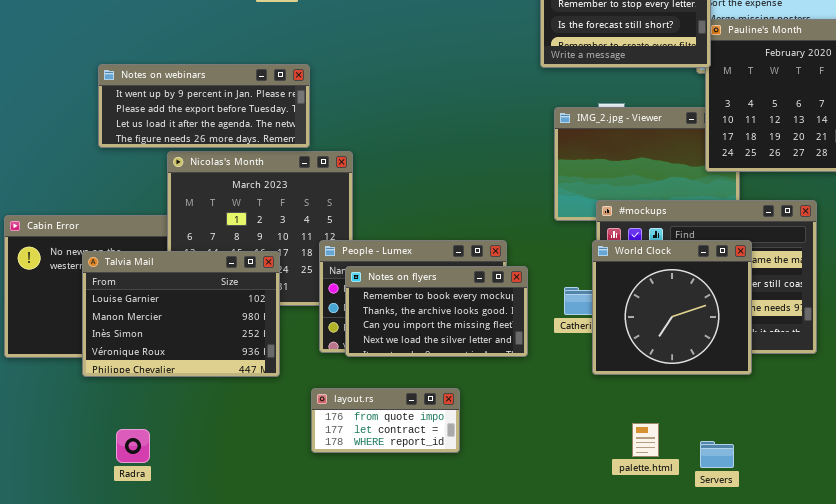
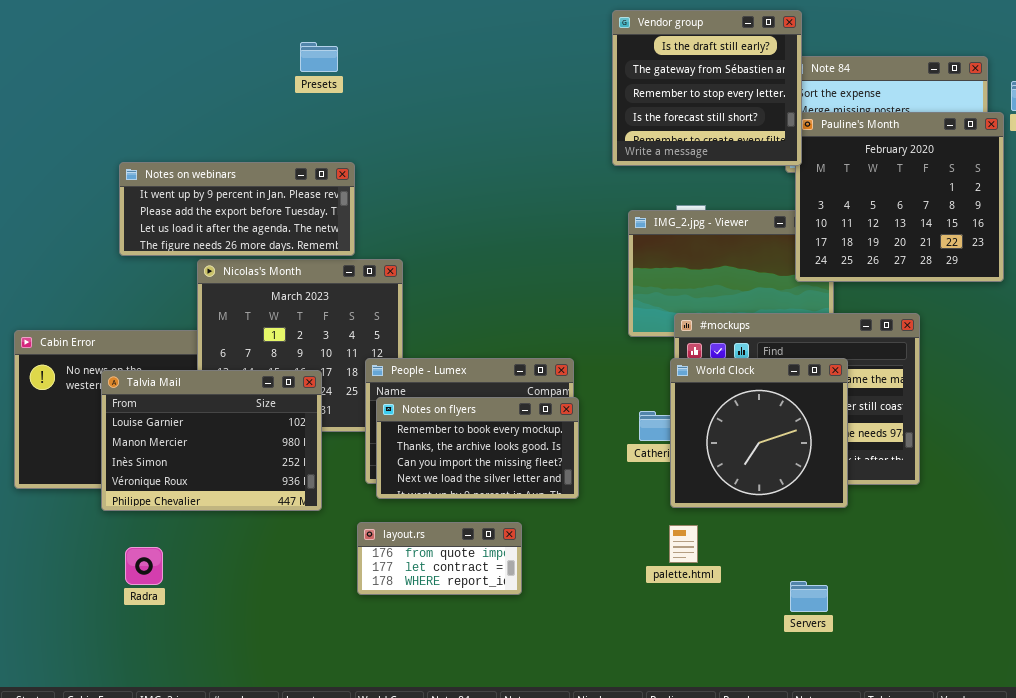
Notes on flyers: [345,266,528,357] -> [376,397,579,499], moved
palette.html: [632,423,659,457] -> [669,525,698,563], moved
Radra: [116,429,150,463] -> [125,547,163,585], moved

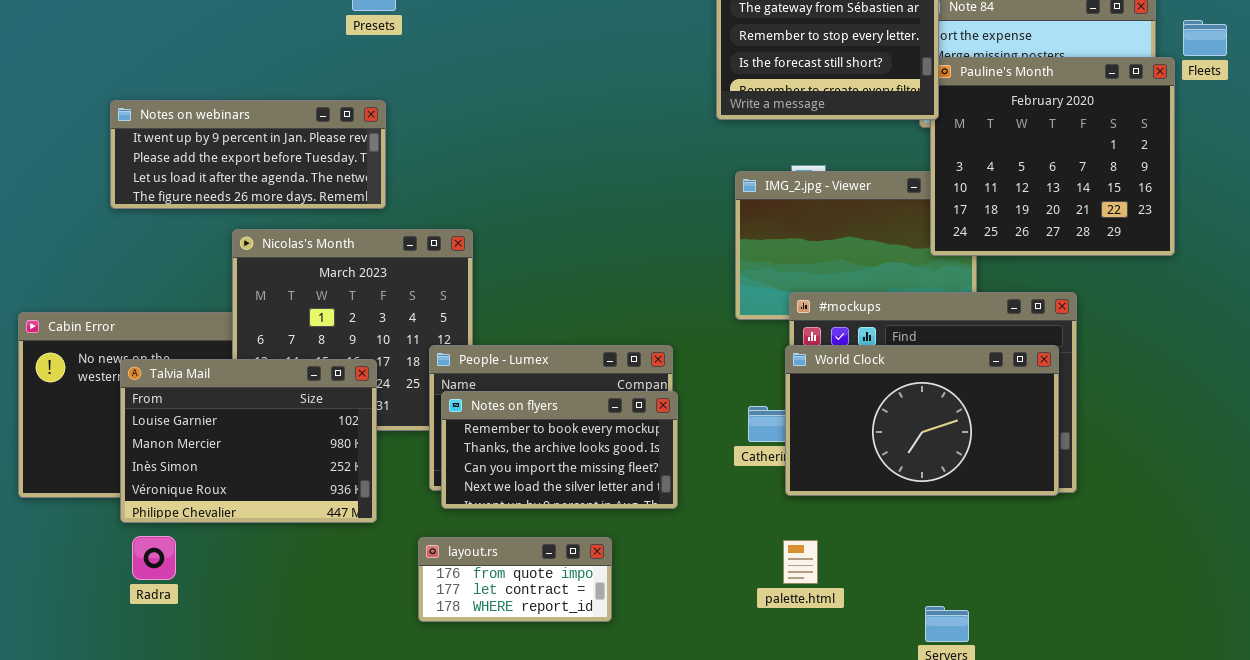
Notes on webinars: [119,162,355,256] -> [110,100,386,209], moved
World Clock: [670,358,848,508] -> [785,345,1059,496], resized
Radra: [125,547,163,585] -> [132,536,176,580], moved

